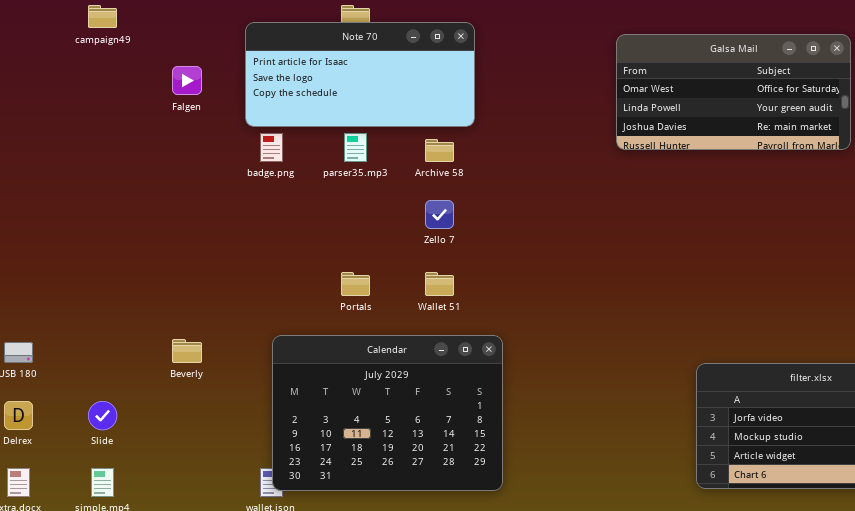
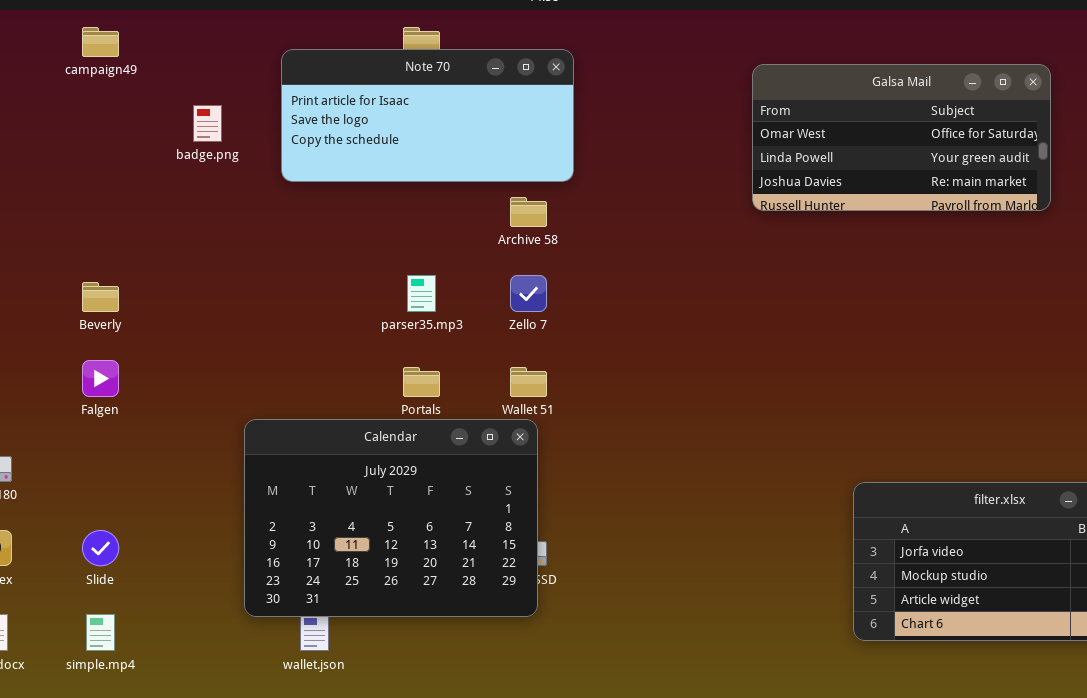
Falgen: [172,66,202,95] -> [82,360,119,397], moved
badge.png: [260,133,283,162] -> [193,105,222,142], moved
parser35.mp3: [344,133,367,162] -> [407,275,436,312], moved
Calendar: [272,335,503,491] -> [244,419,538,617], moved
Beverly: [172,339,202,363] -> [82,282,119,312], moved

